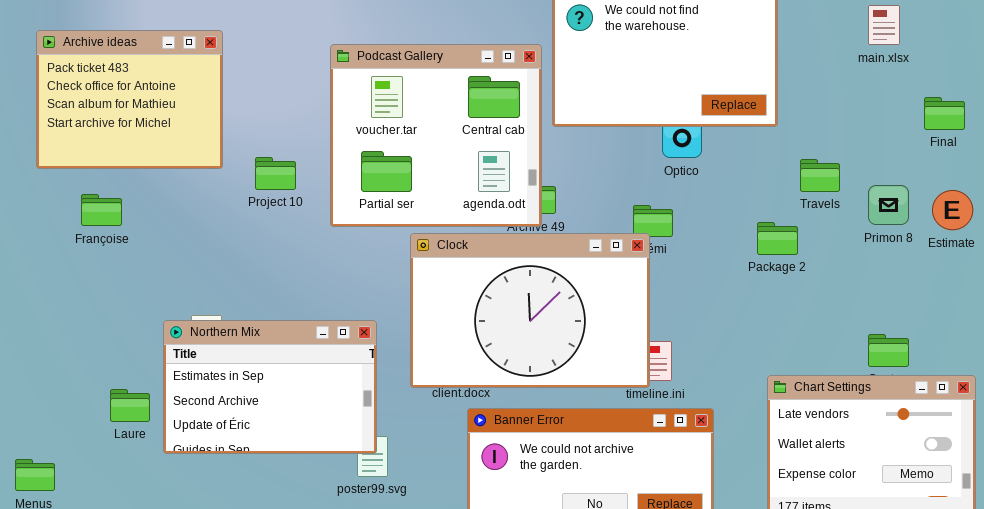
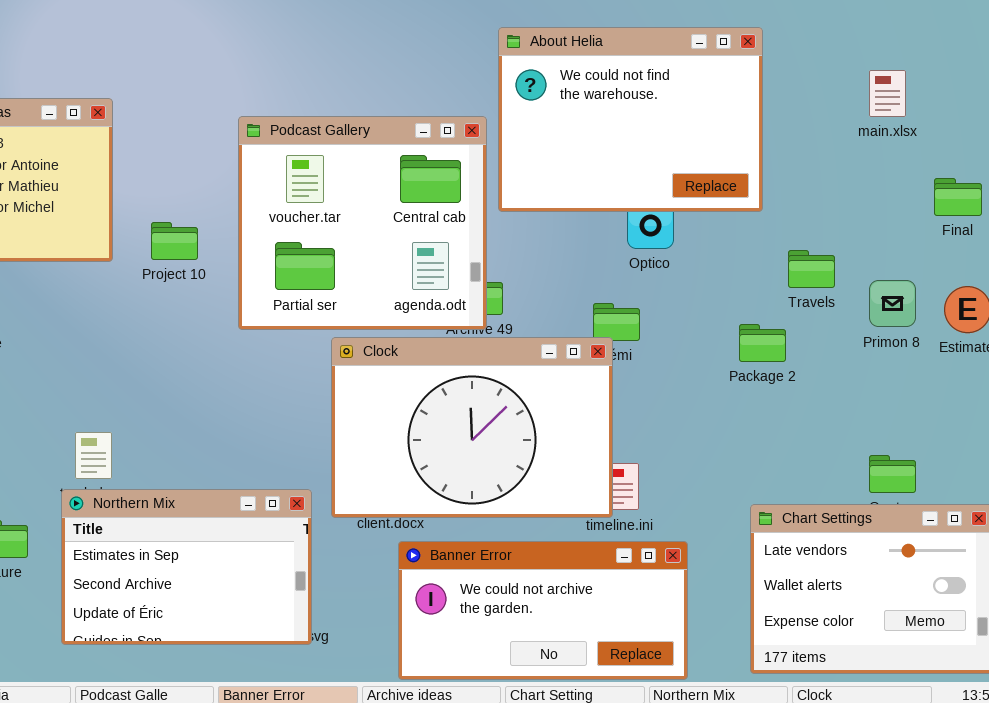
Project 10: [255,157,296,190] -> [151,222,198,260], moved
Northern Mix: [163,320,377,454] -> [61,489,312,645], moved

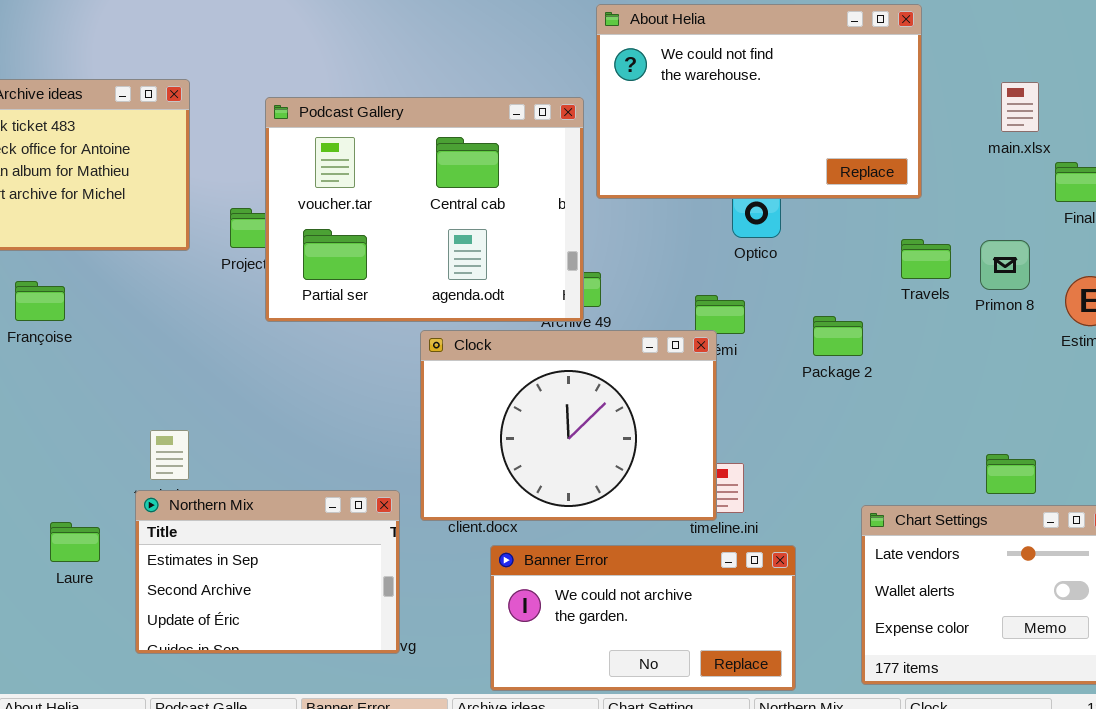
About Helia: [498,27,763,212] -> [596,4,922,199], resized
main.xlsx: [869,70,906,117] -> [1001,82,1039,132], moved
Podcast Gallery: [238,116,487,330] -> [265,97,584,322], resized
Primon 8: [869,280,916,327] -> [980,240,1030,290], moved
Package 2: [739,324,786,362] -> [813,316,863,356], moved

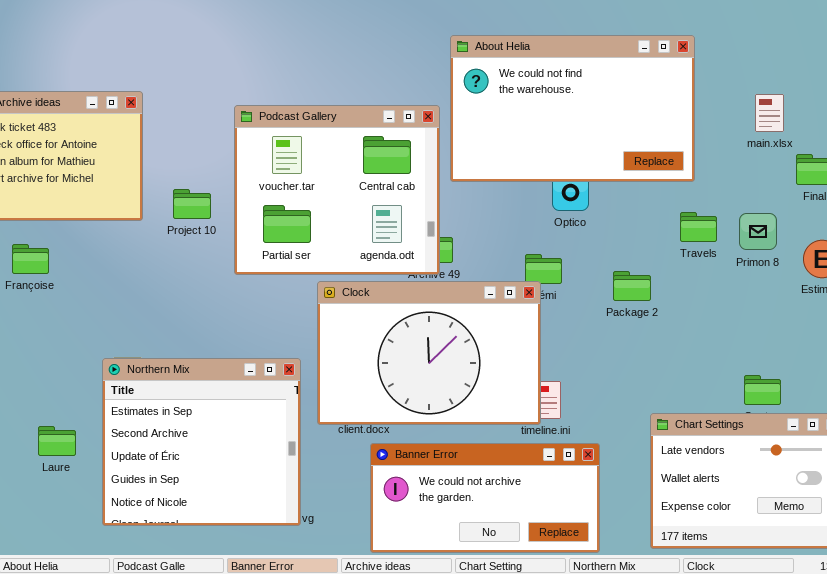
Podcast Gallery: [265,97,584,322] -> [234,105,440,275], resized
Northern Mix: [135,490,400,654] -> [102,358,301,526], resized

